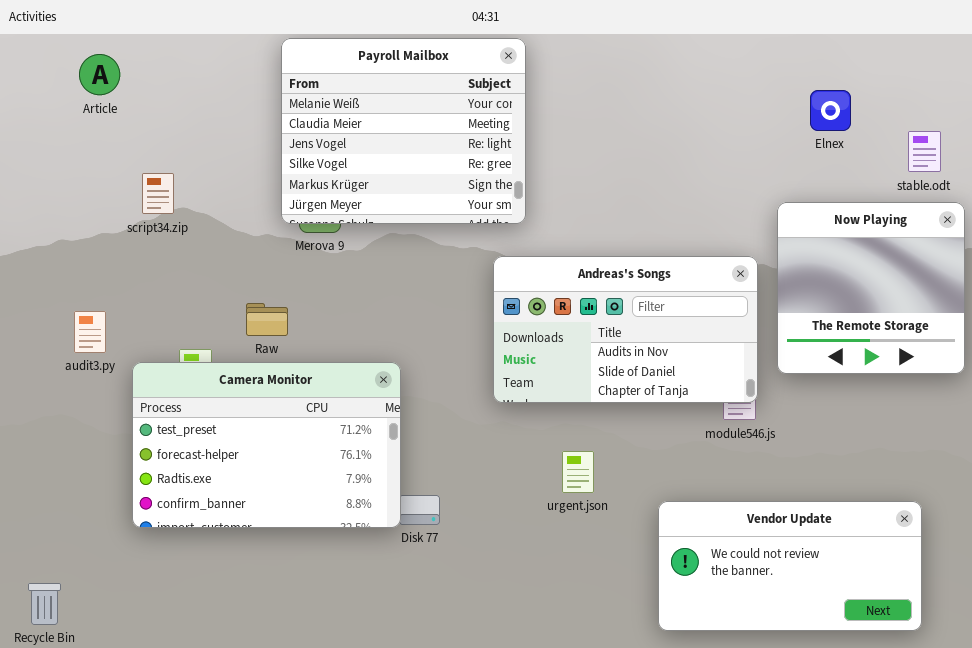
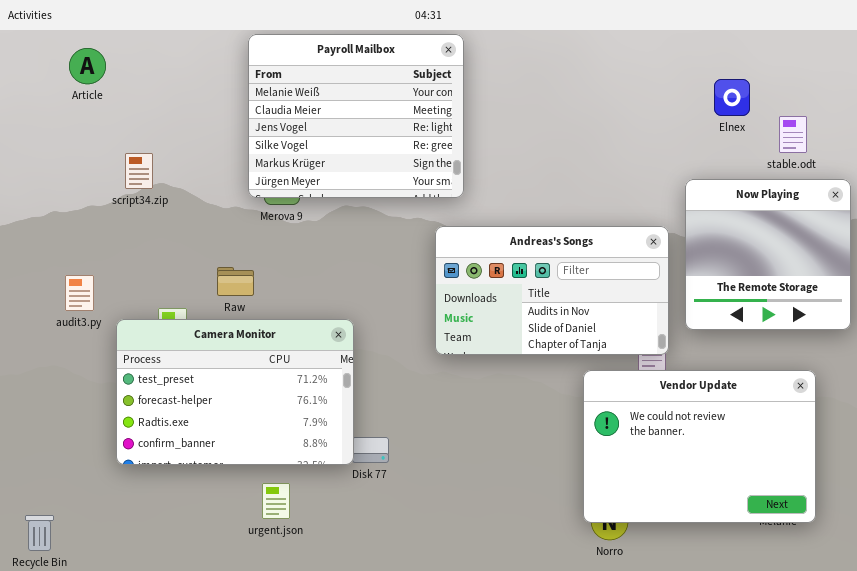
stable.odt: [908,131,941,172] -> [779,116,807,153], moved
urgent.json: [562,451,594,493] -> [262,483,290,519], moved
Vendor Update: [658,501,922,631] -> [583,370,816,523], moved, resized

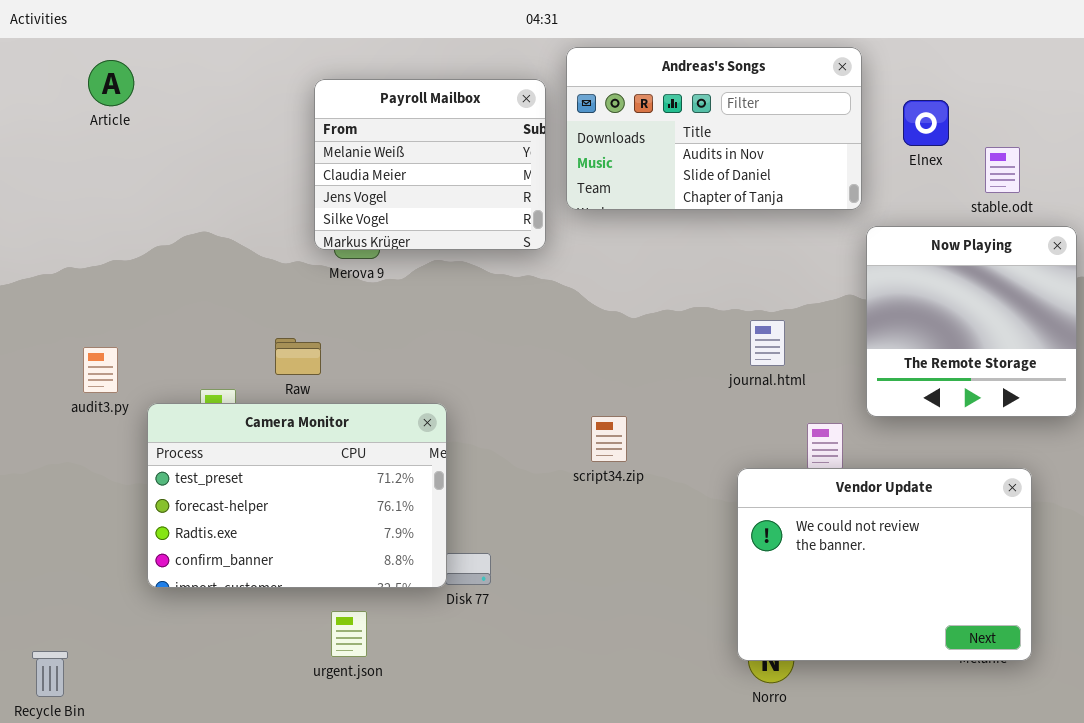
Payroll Mailbox: [248,34,464,198] -> [314,79,546,250], resized
script34.zip: [125,153,153,189] -> [591,416,627,462], moved
Andreas's Songs: [435,226,669,355] -> [566,47,862,210], moved

